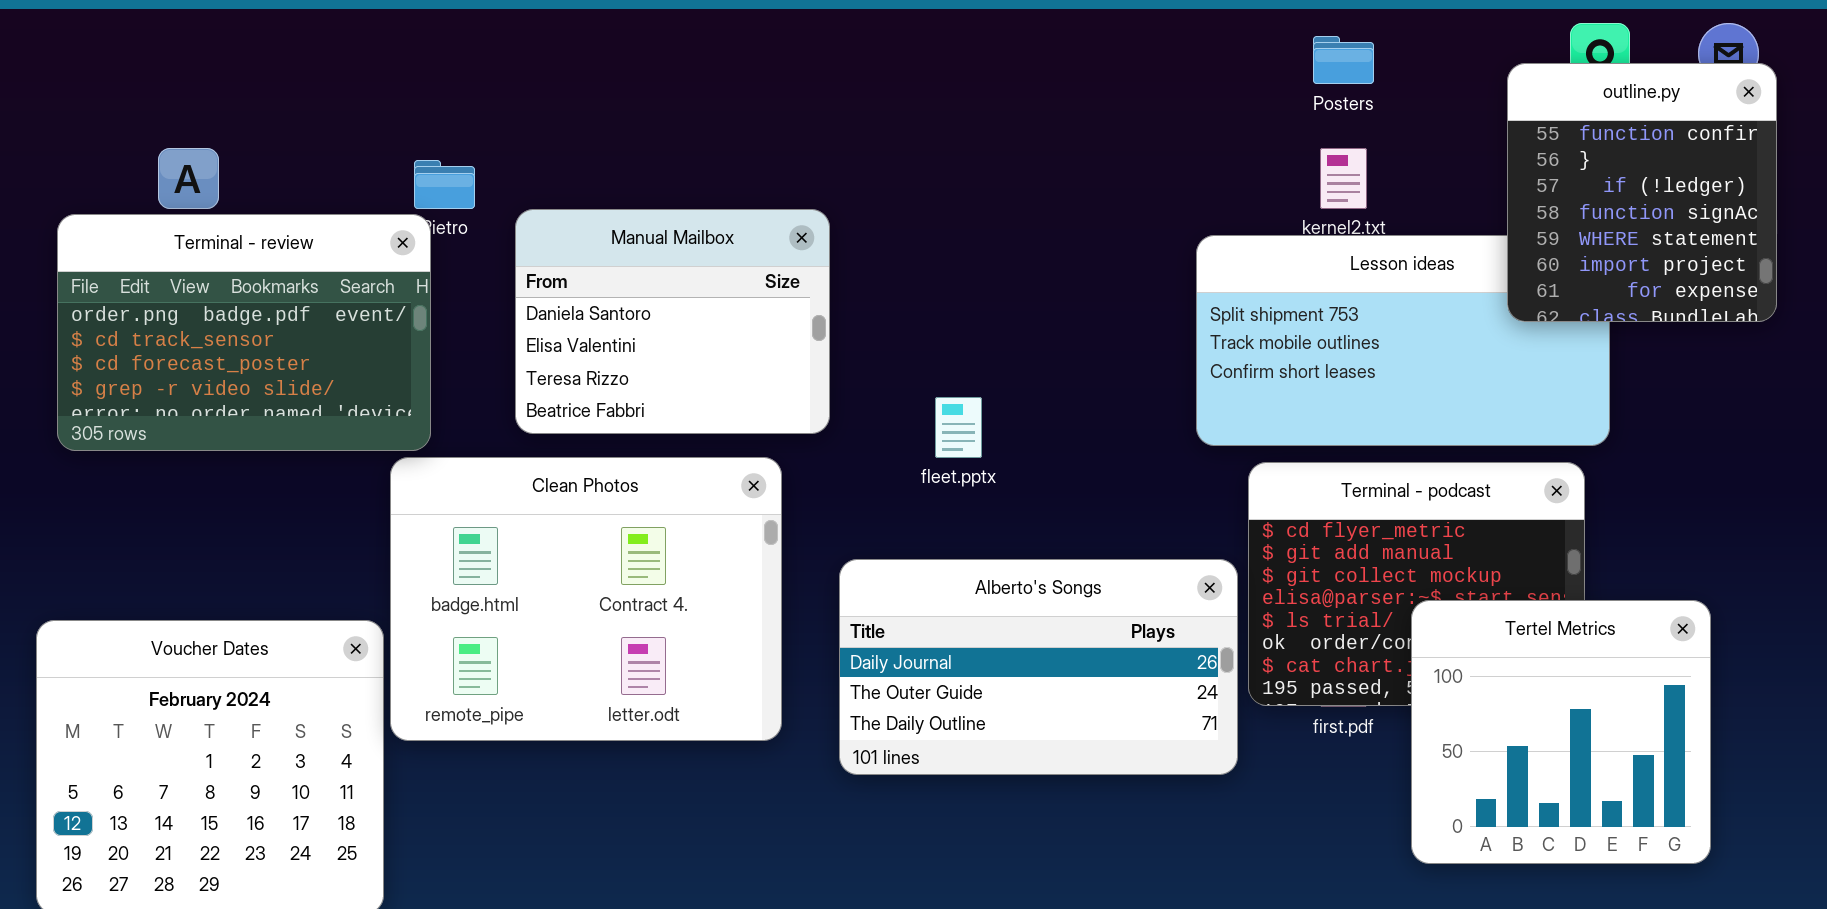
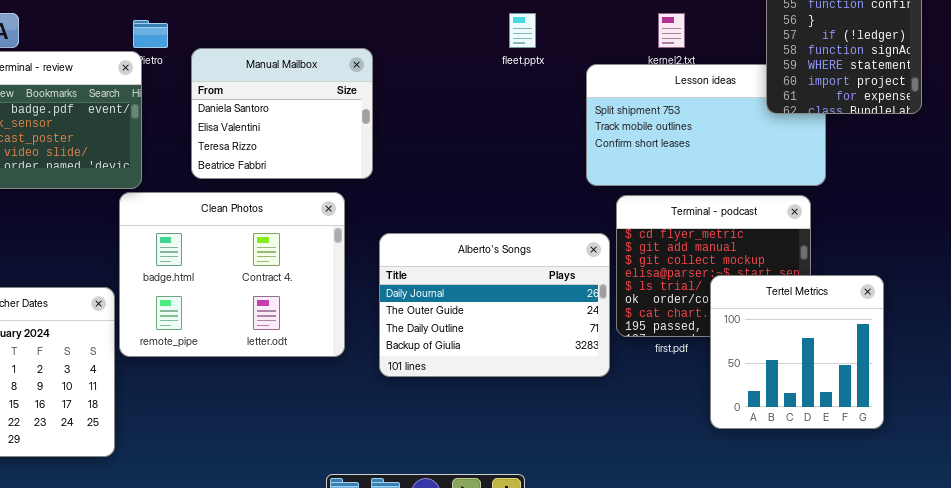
fleet.pptx: [935,397,982,458] -> [509,13,536,48], moved
Alberto's Songs: [839,559,1238,775] -> [379,233,610,377], resized

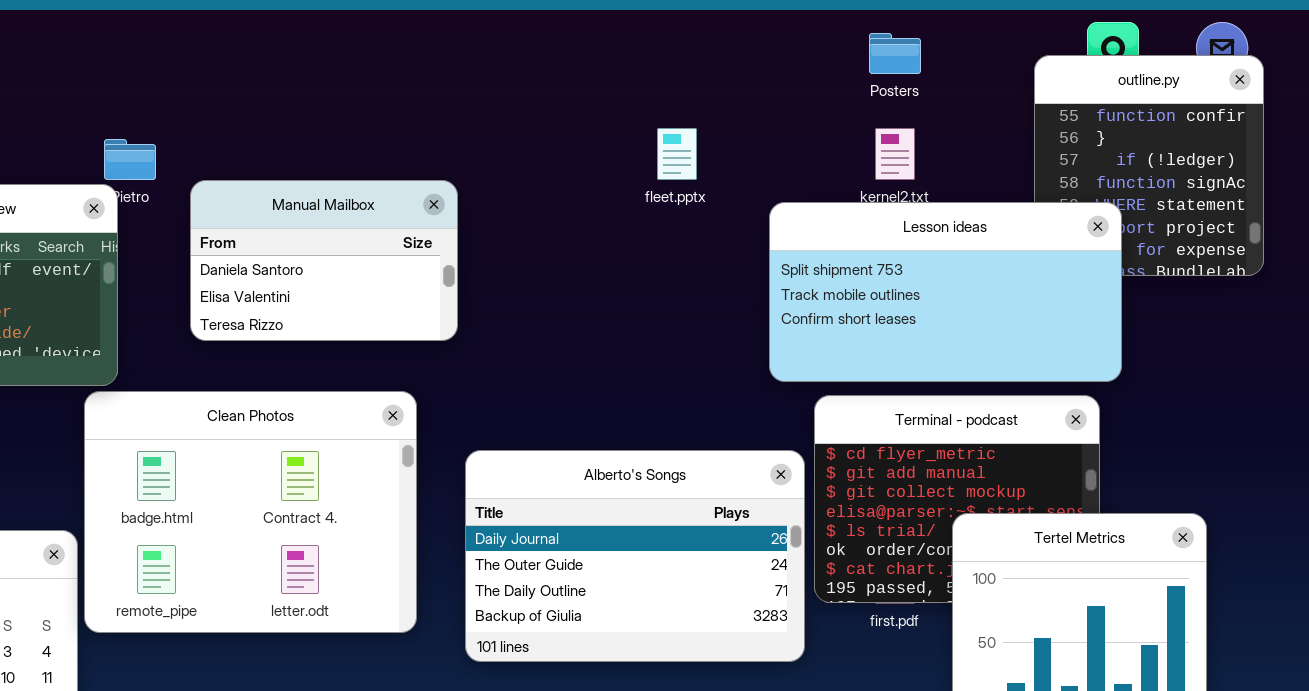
Manual Mailbox: [191,48,373,179] -> [190,180,458,341], resized
Lesson ideas: [586,64,826,186] -> [769,202,1122,382], raised

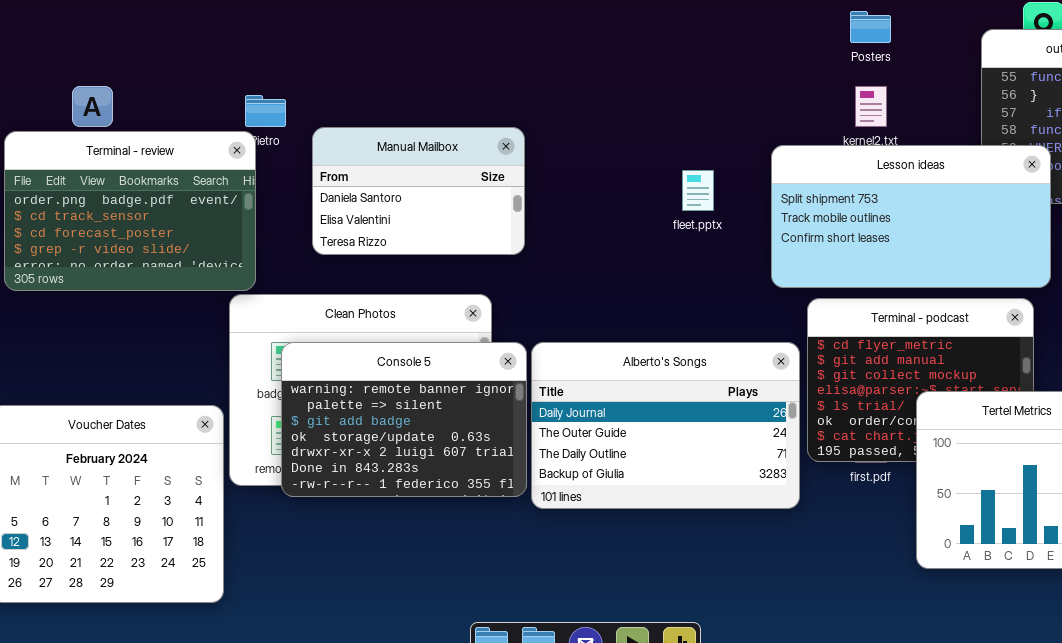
fleet.pptx: [657,128,697,180] -> [682,170,714,211], moved
Console 5: none -> [281,342,527,497], opened

